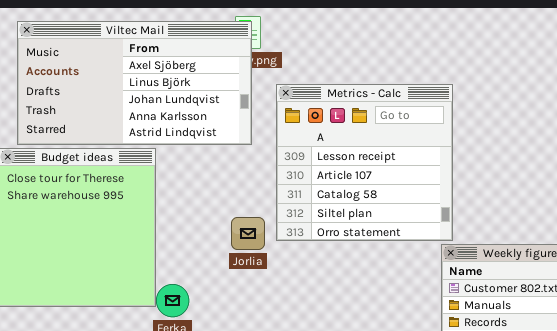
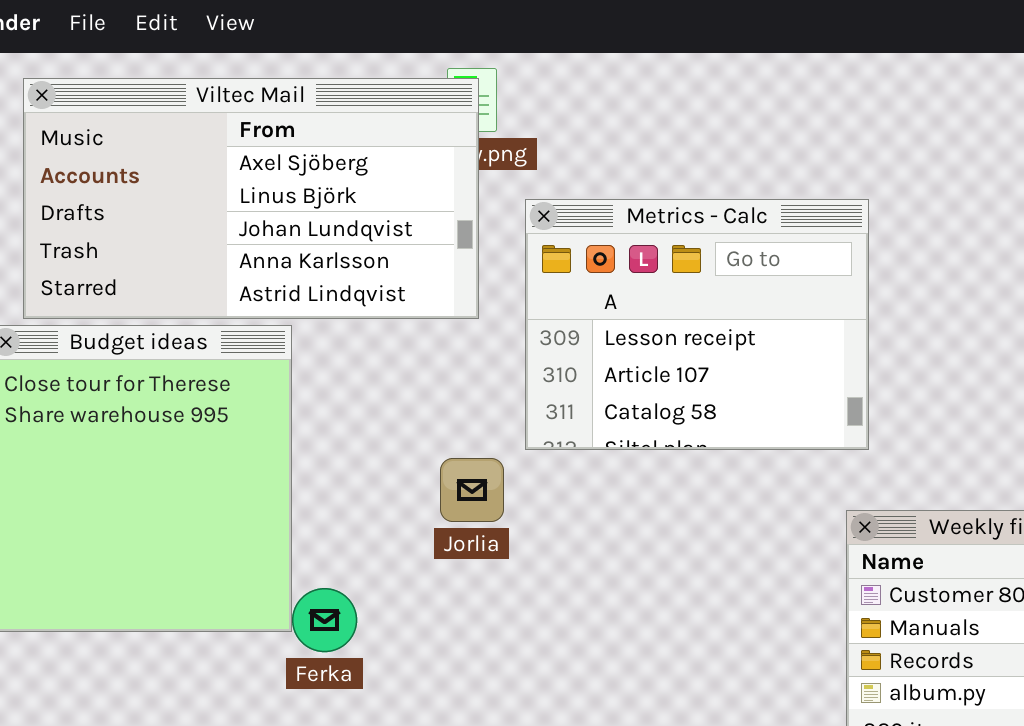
Metrics - Calc: [276,84,453,241] -> [525,199,869,450], resized

